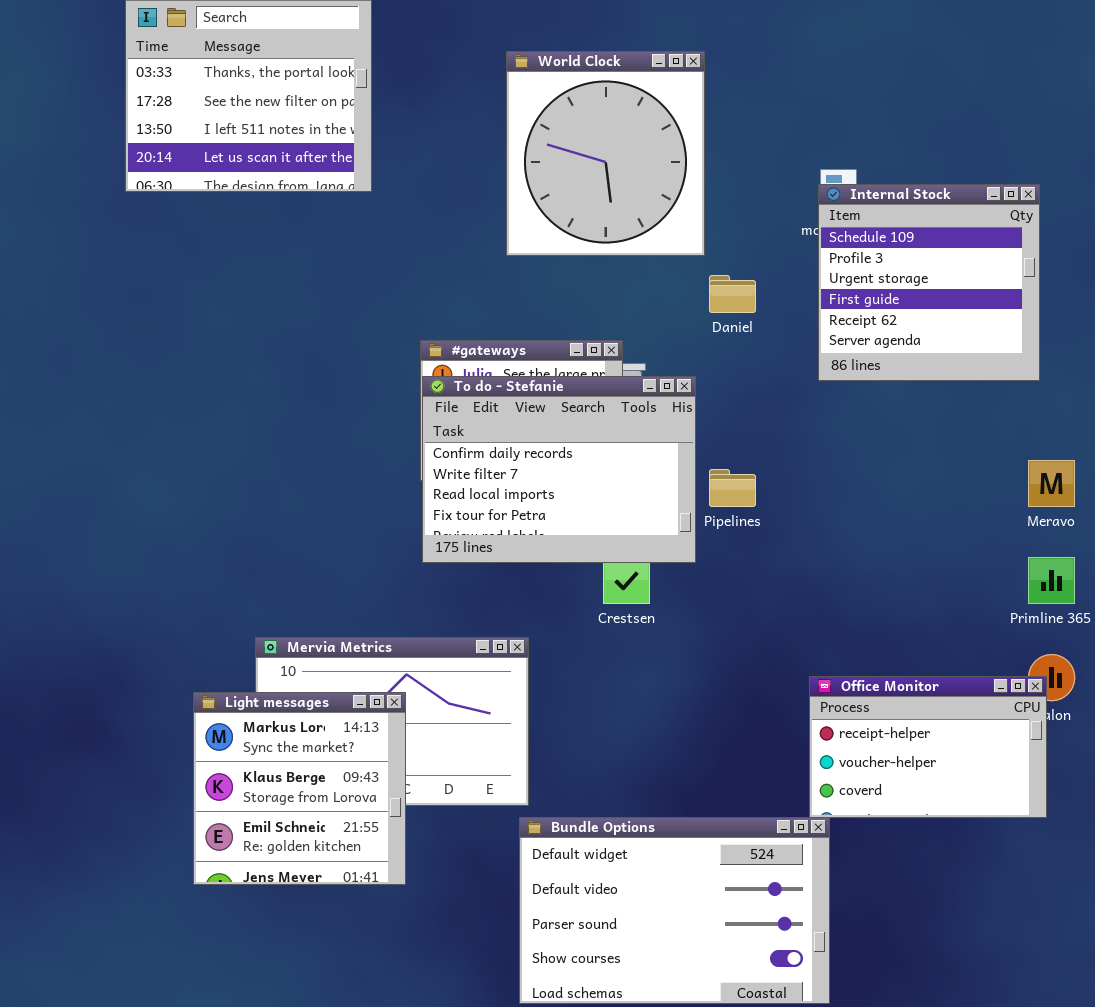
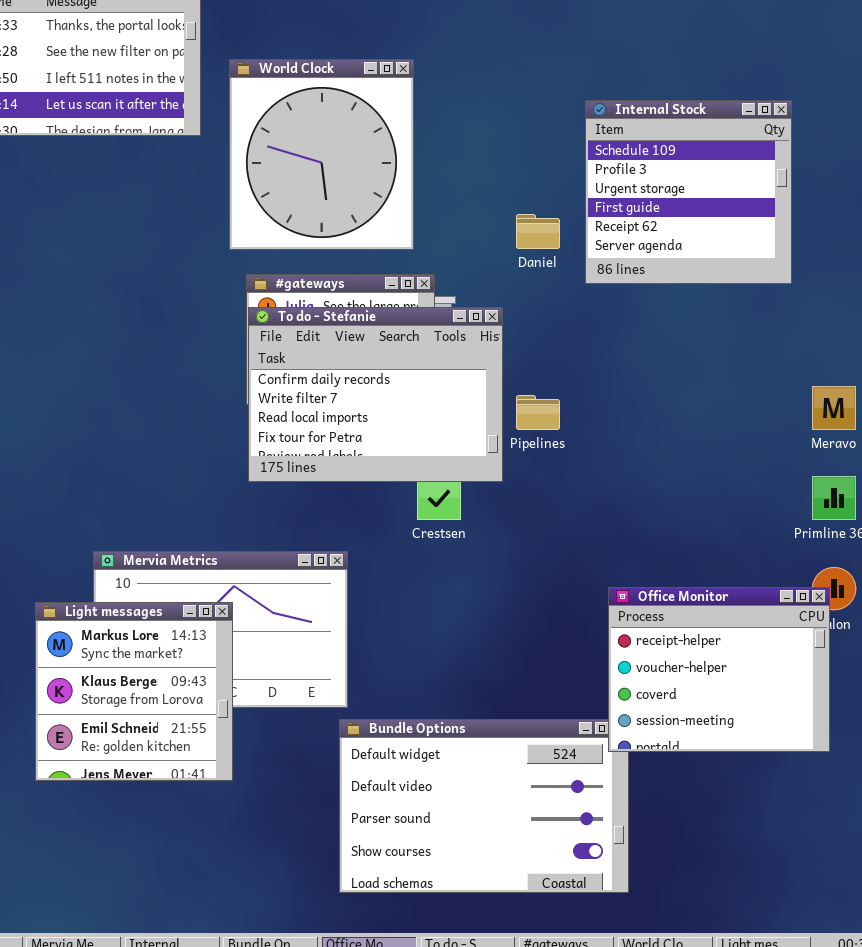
World Clock: [506,51,705,256] -> [229,59,414,250], moved
Internal Stock: [818,184,1040,381] -> [585,100,792,284], moved
Office Monitor: [809,676,1047,818] -> [608,587,830,752], resized

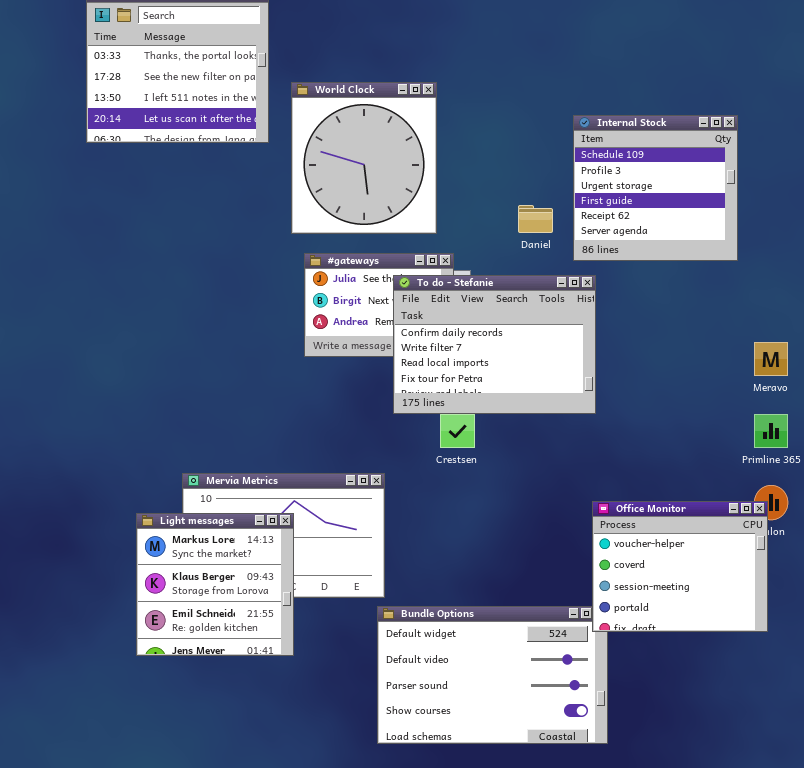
To do - Stefanie: [248,307,503,482] -> [393,275,596,414], moved
Office Monitor: [608,587,830,752] -> [592,501,768,632], scrolled down 1 row

